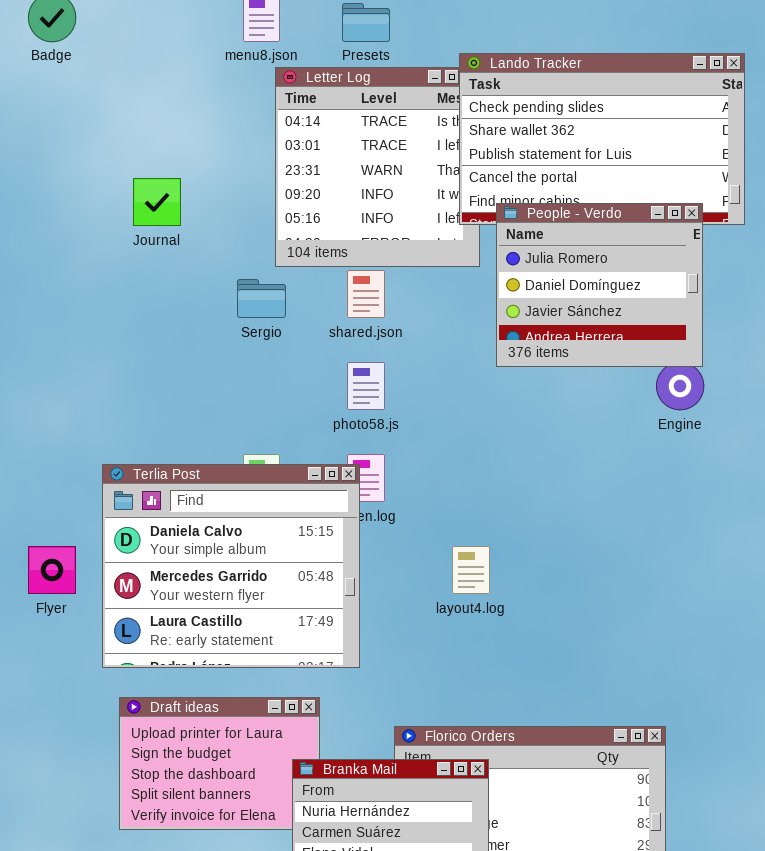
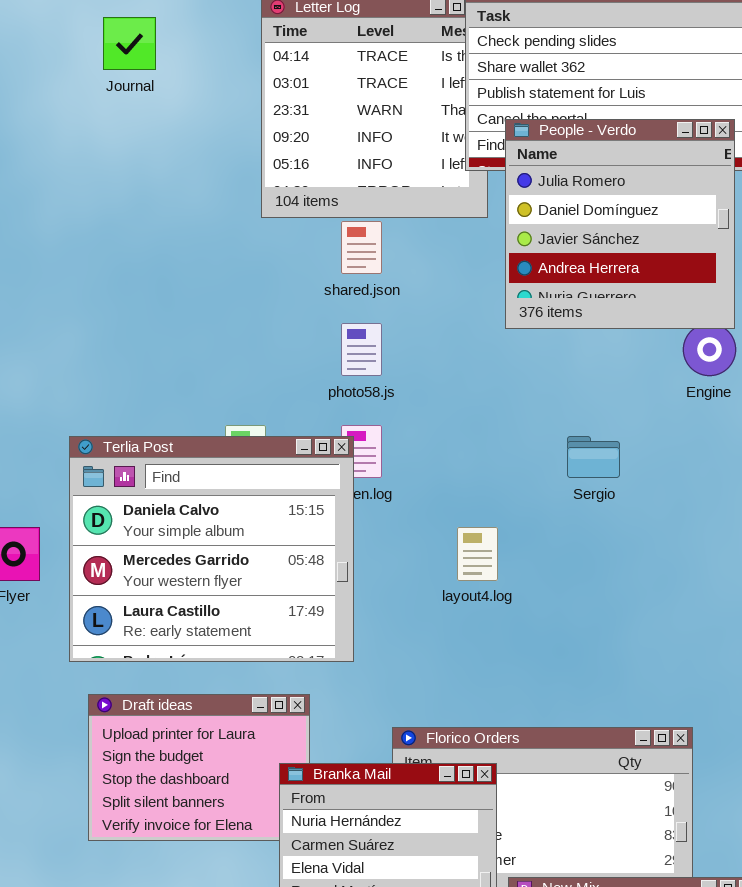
Journal: [133,178,181,226] -> [103,17,156,70], moved
People - Verdo: [496,203,703,367] -> [505,119,735,329], resized
Sergio: [237,279,286,318] -> [567,436,620,478], moved

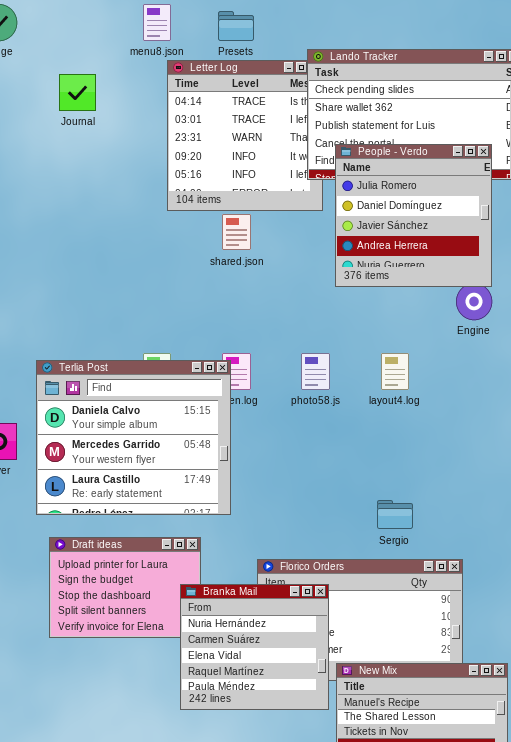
photo58.js: [341,323,382,376] -> [301,353,330,390], moved
Sergio: [567,436,620,478] -> [377,500,413,529], moved
layout4.log: [457,527,498,581] -> [381,353,409,390], moved

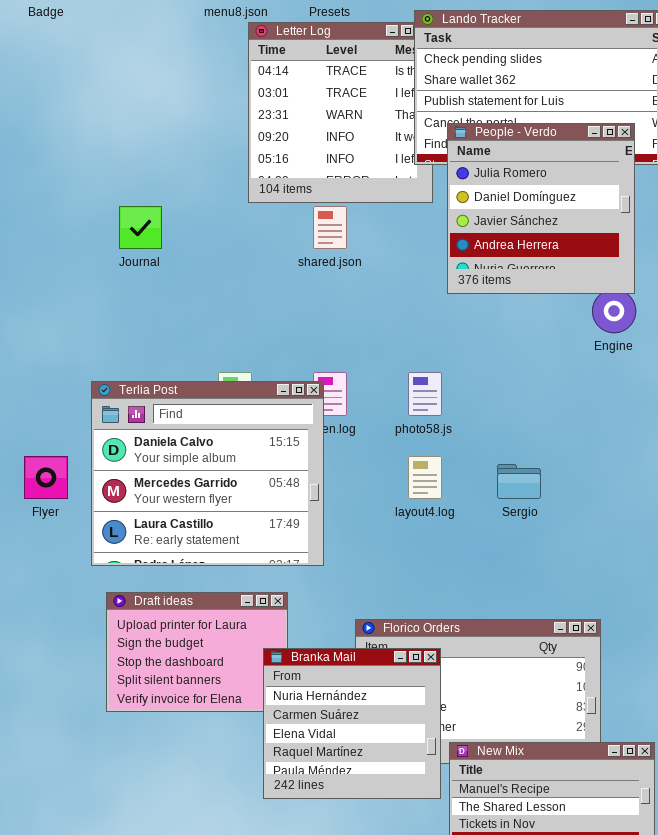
Journal: [59,74,96,111] -> [119,206,162,249], moved
layout4.log: [381,353,409,390] -> [408,456,442,499], moved
Sergio: [377,500,413,529] -> [497,464,541,499], moved

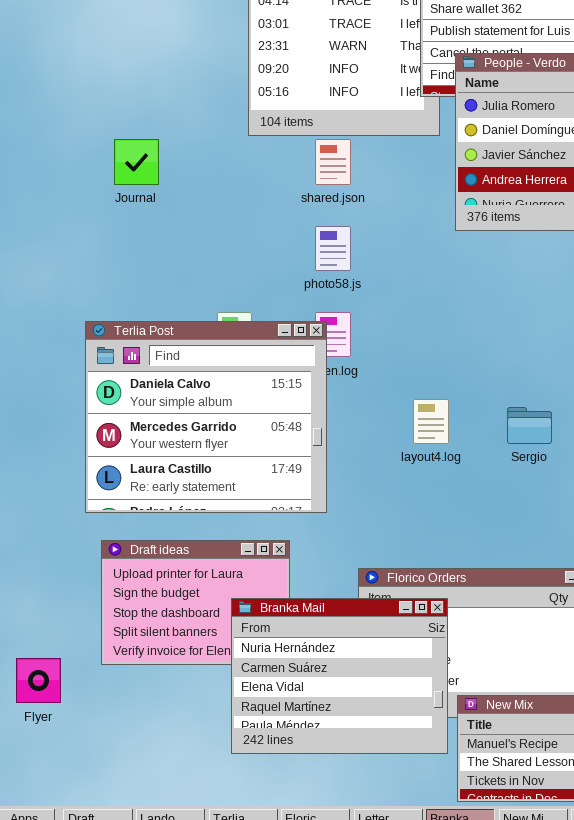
photo58.js: [408,372,442,416] -> [315,226,351,271], moved
Flyer: [24,456,68,499] -> [16,658,61,703], moved
Branka Mail: [263,648,441,799] -> [231,598,448,754], resized

